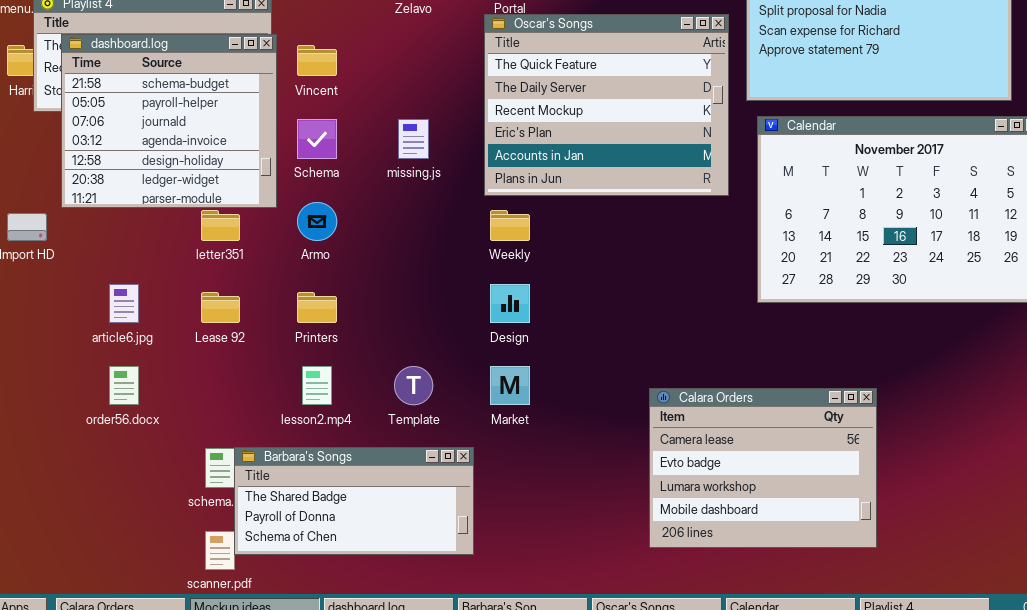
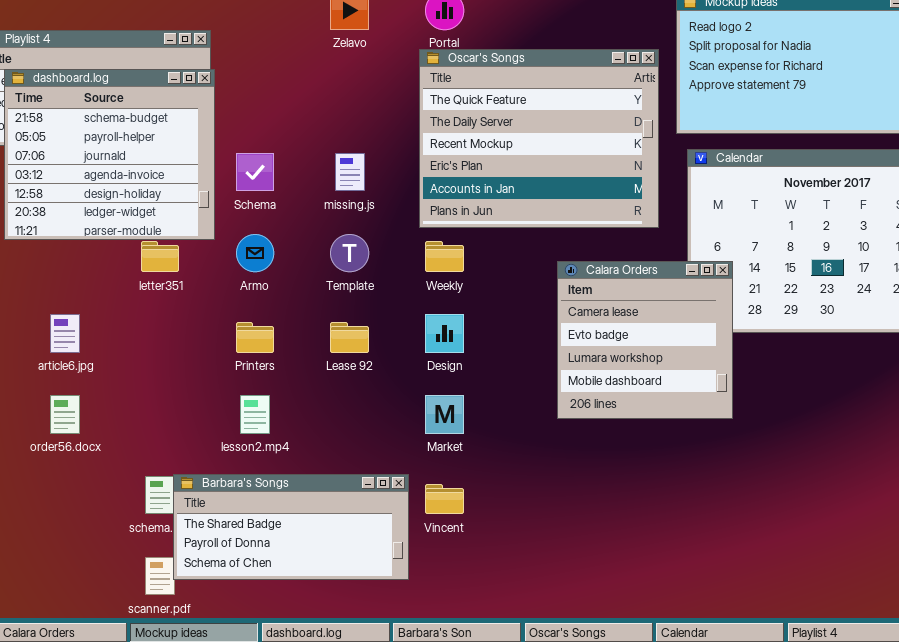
Vincent: [297,45,337,76] -> [425,484,464,514], moved
Lease 92: [201,292,240,323] -> [330,322,369,353], moved
Template: [394,366,433,405] -> [330,234,369,272], moved
Calara Orders: [649,388,877,548] -> [557,261,733,419], moved, resized

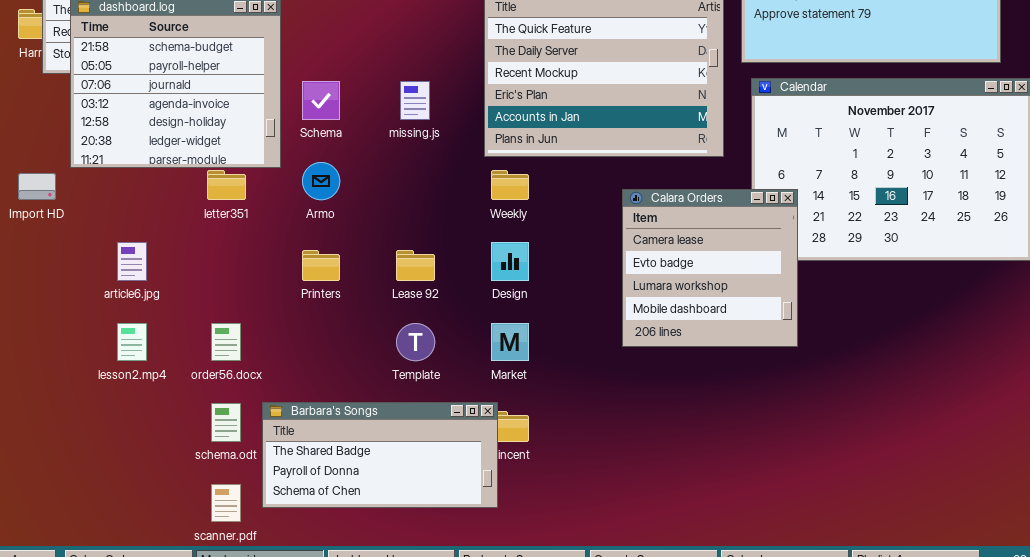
Template: [330,234,369,272] -> [396,323,435,361], moved
order56.docx: [50,395,80,434] -> [211,323,241,361], moved
lesson2.mp4: [240,395,270,434] -> [117,323,147,361], moved
Barbara's Songs: [173,474,409,580] -> [262,402,498,508], moved

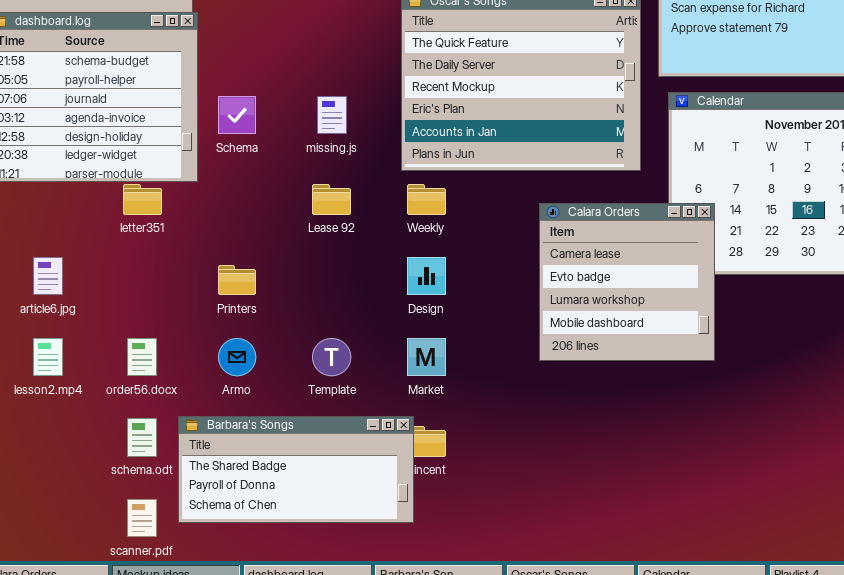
Armo: [302,162,340,200] -> [218,338,256,376], moved
Lease 92: [396,250,435,281] -> [312,184,351,215], moved

